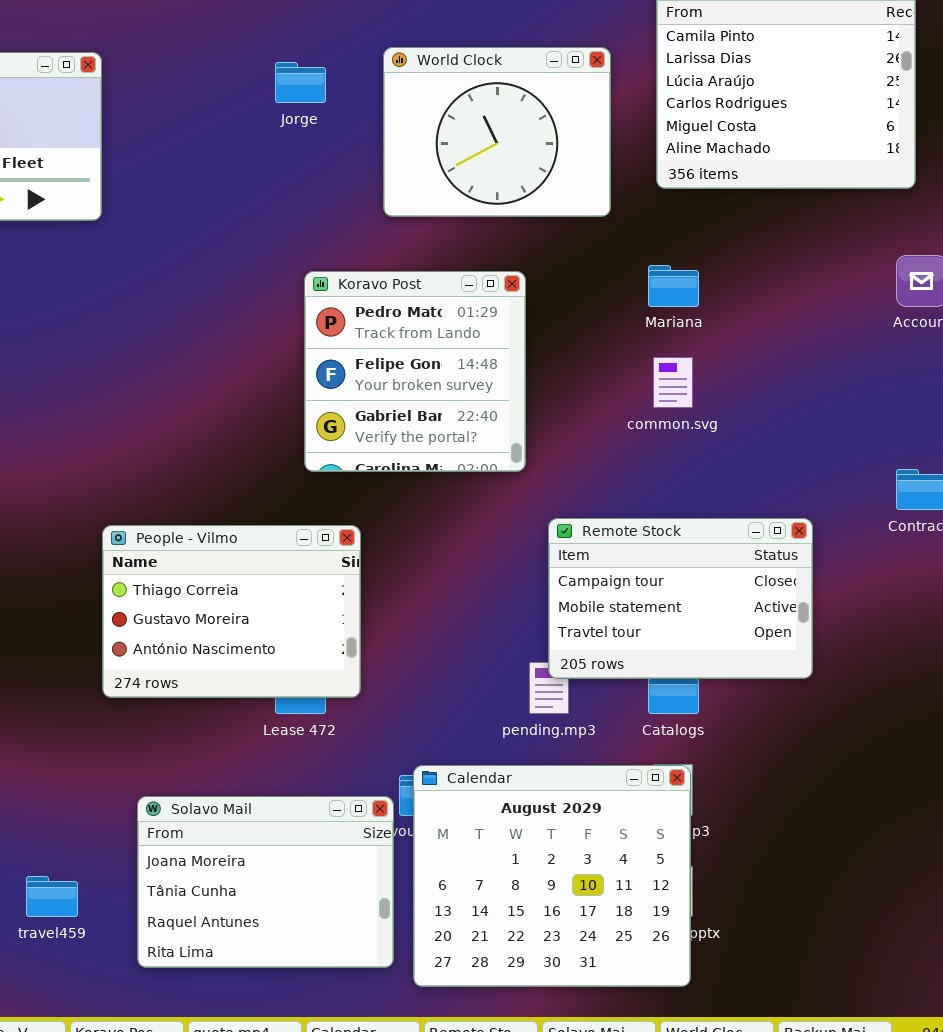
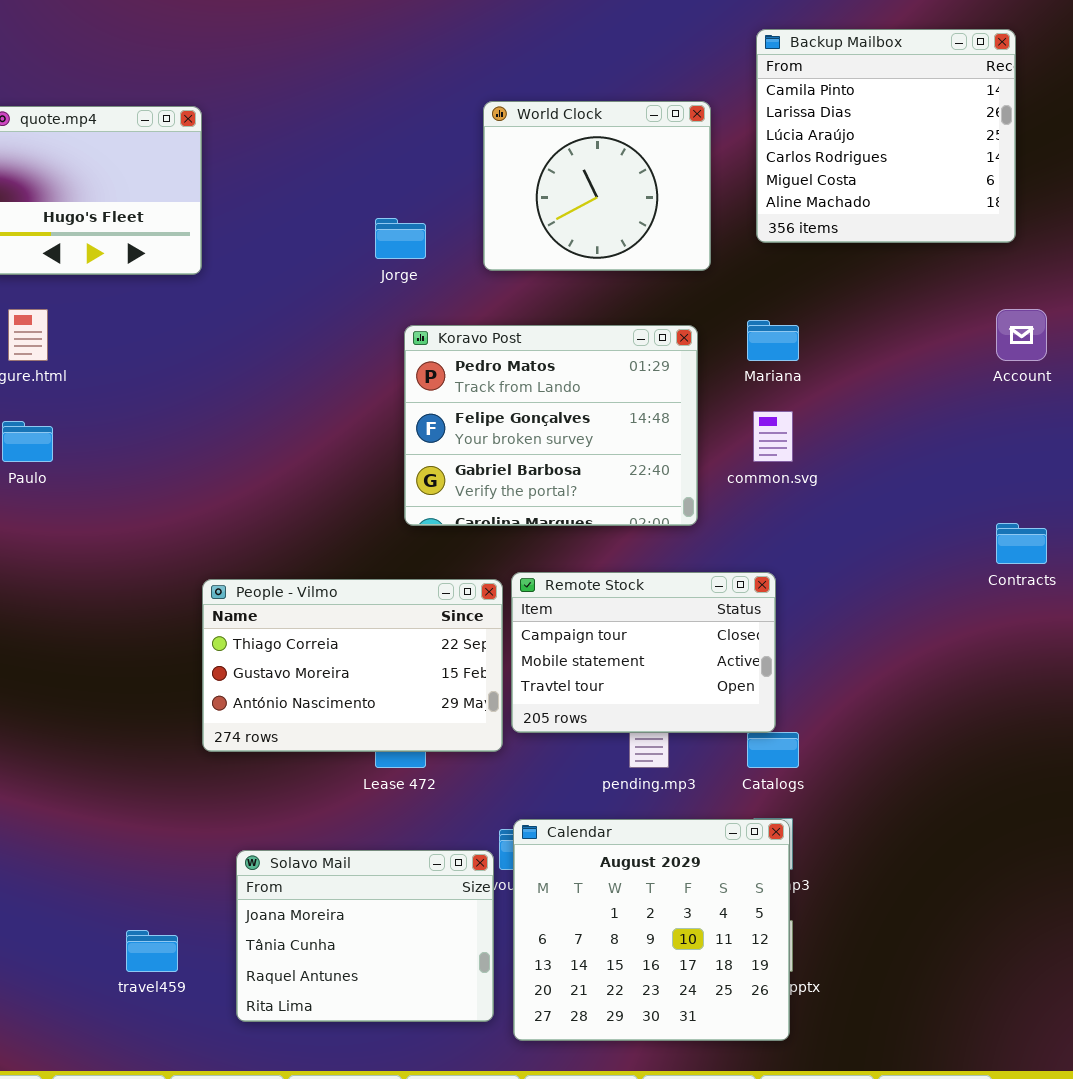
Jorge: [275,62,326,103] -> [375,218,426,259], moved
Koravo Post: [304,271,526,472] -> [404,325,698,526], resized
Remote Stock: [548,518,813,679] -> [511,572,776,733], moved
People - Vilmo: [102,525,361,698] -> [202,579,503,752], resized

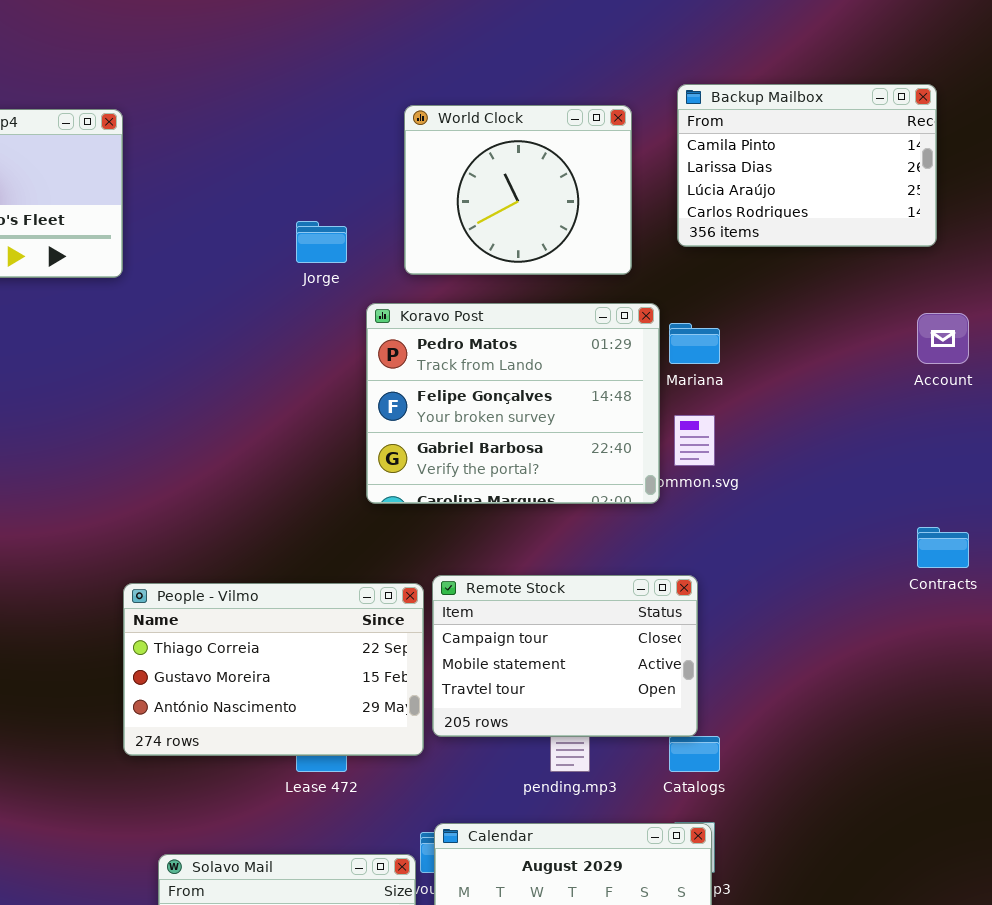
Backup Mailbox: [756,29,1016,243] -> [677,84,937,247], resized
Koravo Post: [404,325,698,526] -> [366,303,660,504], moved

